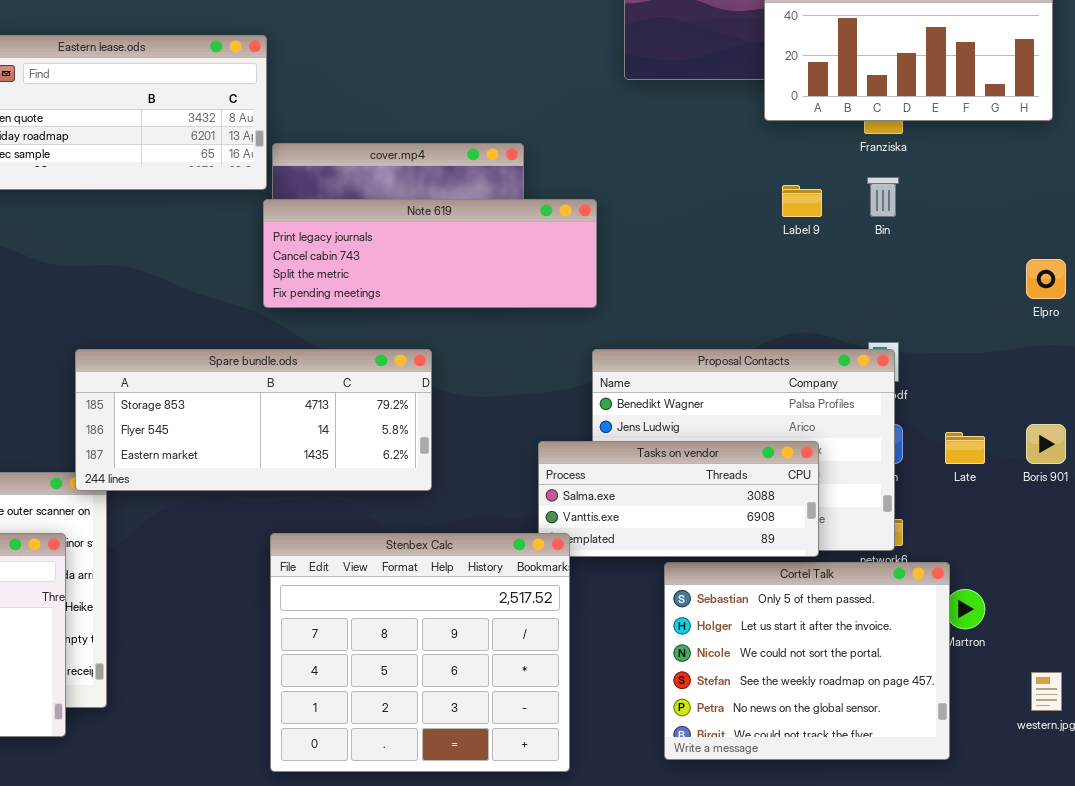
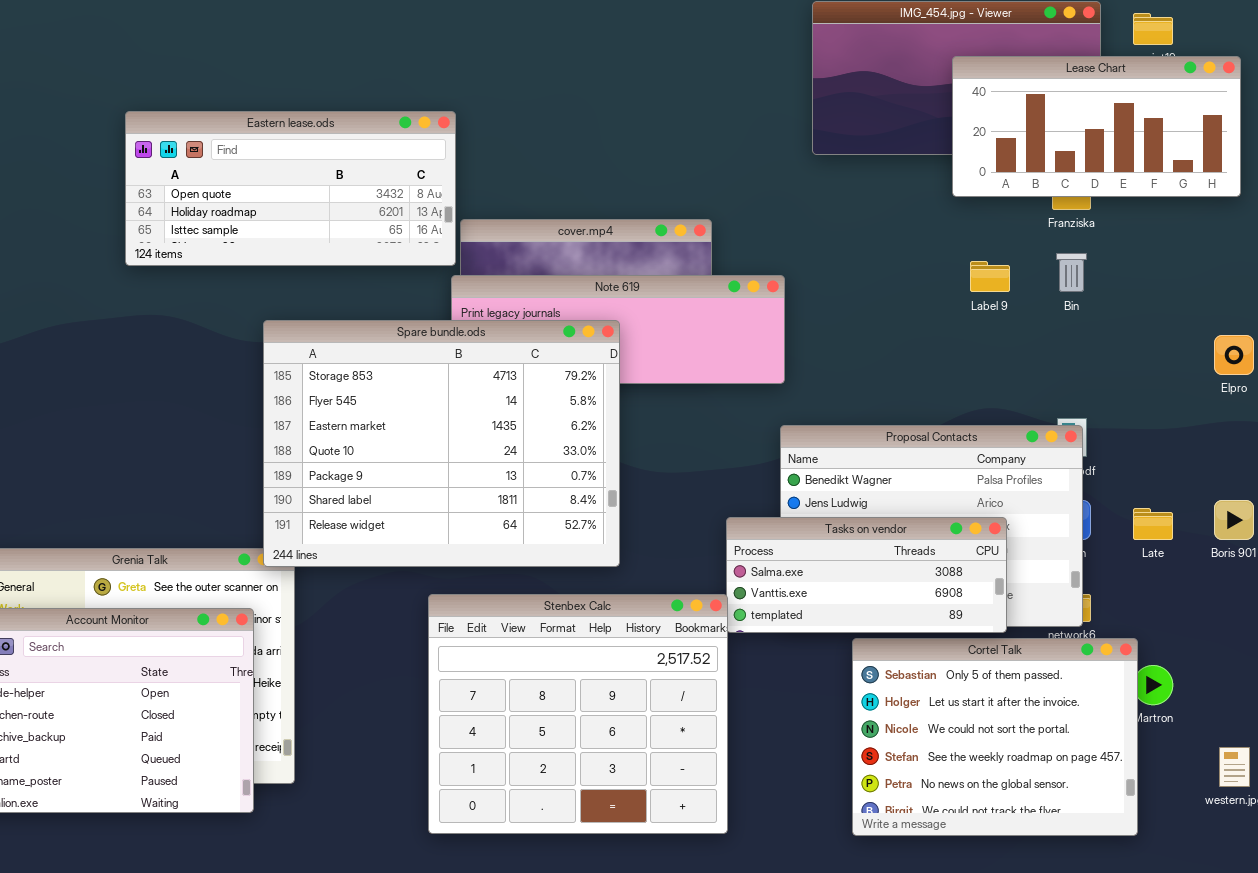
Spare bundle.ods: [75,349,432,491] -> [263,320,620,567], resized
Stenbex Calc: [270,533,570,772] -> [428,594,728,834], moved

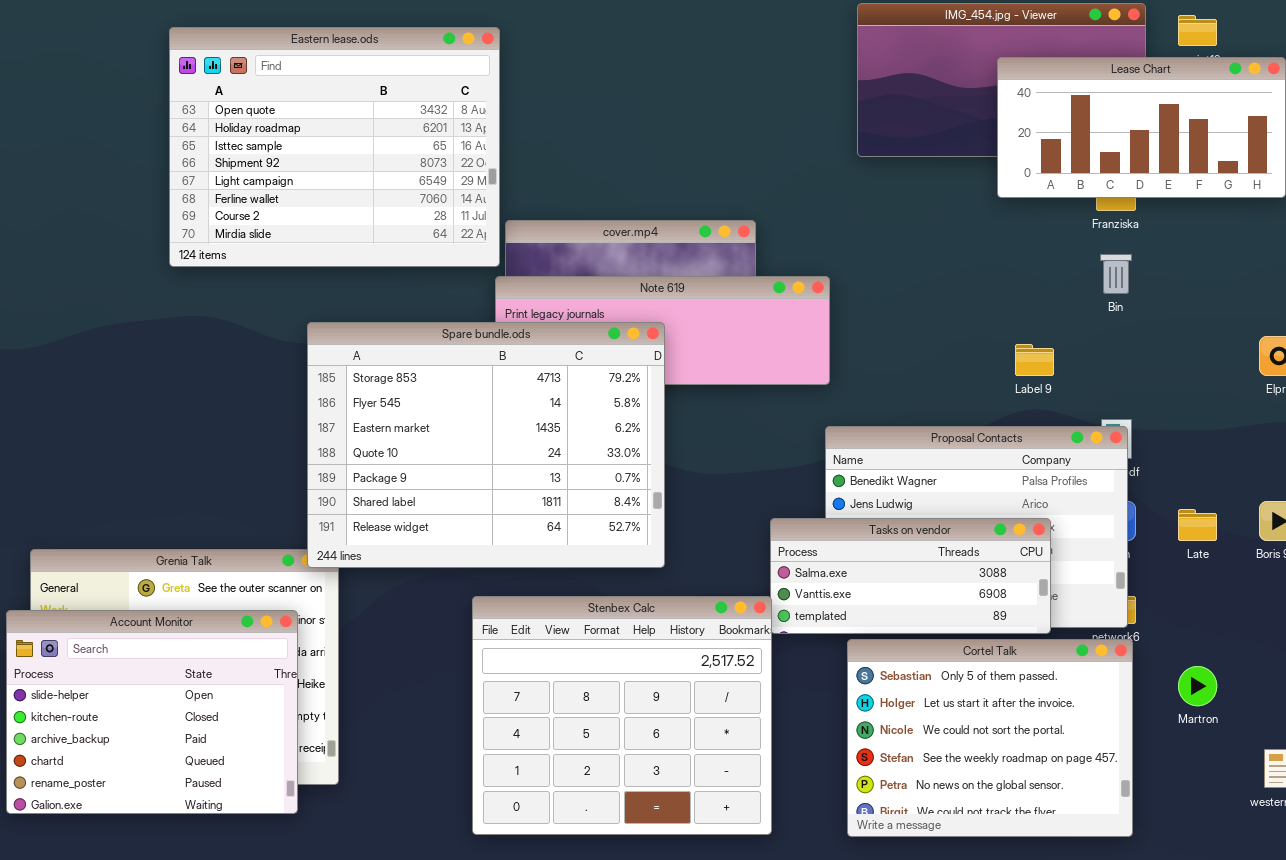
Eastern lease.ods: [125,111,456,266] -> [169,27,500,267], resized
Label 9: [970,261,1010,292] -> [1015,344,1054,376], moved
Cortel Talk: [852,638,1138,836] -> [847,639,1133,837], moved

